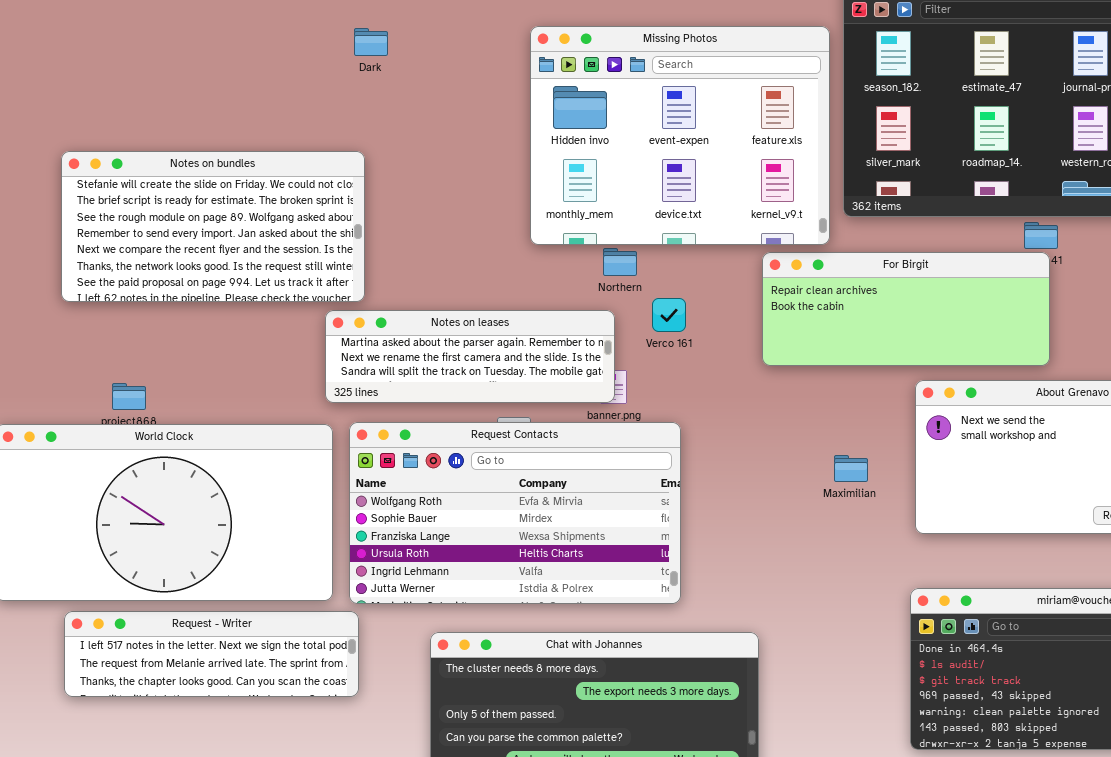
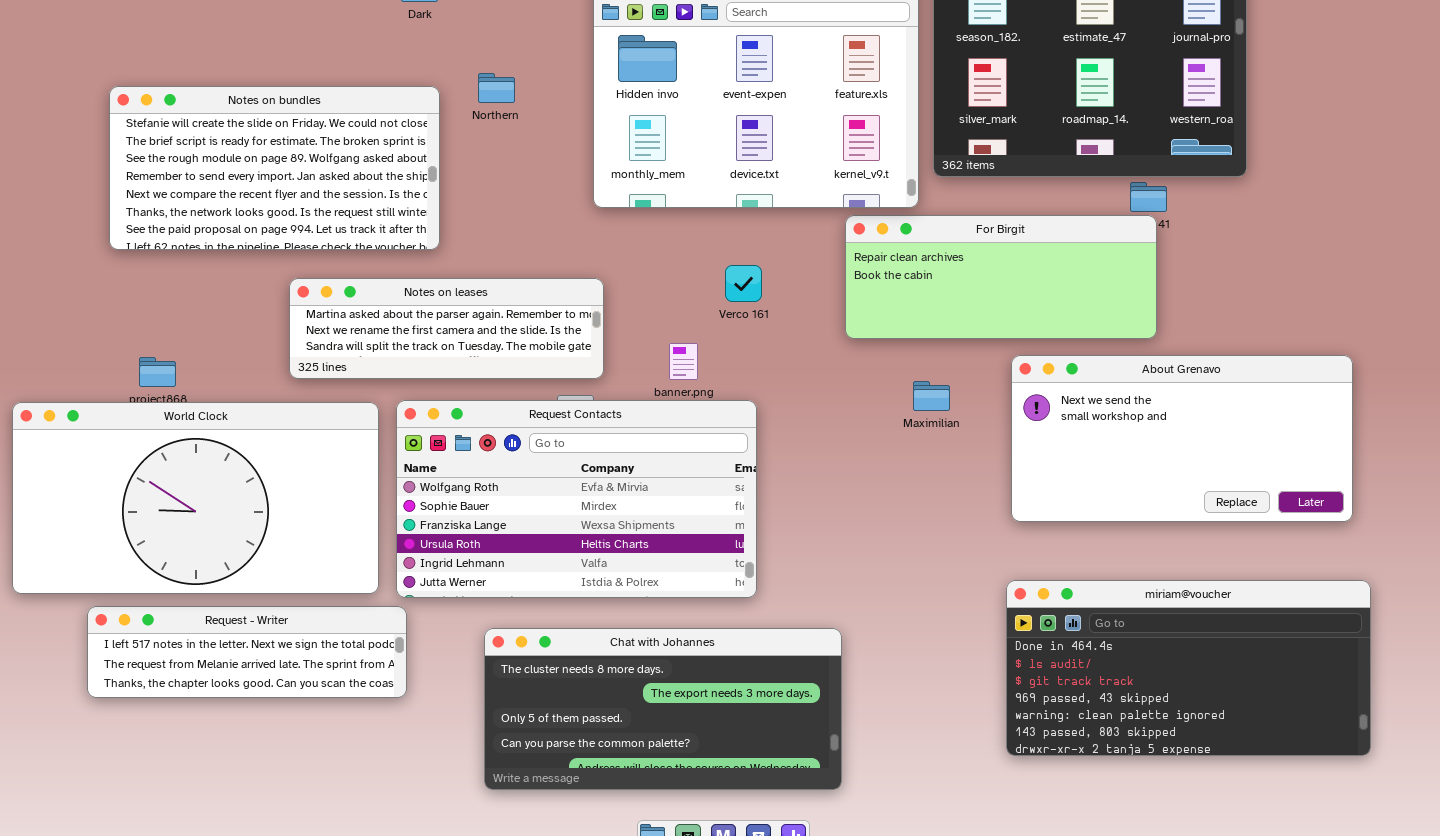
Notes on bundles: [61,151,365,302] -> [109,86,440,250], moved
Northern: [603,248,637,276] -> [478,73,515,103], moved
Notes on leases: [325,310,615,403] -> [289,278,604,379], moved
Maximilian: [834,455,868,482] -> [913,381,950,411], moved

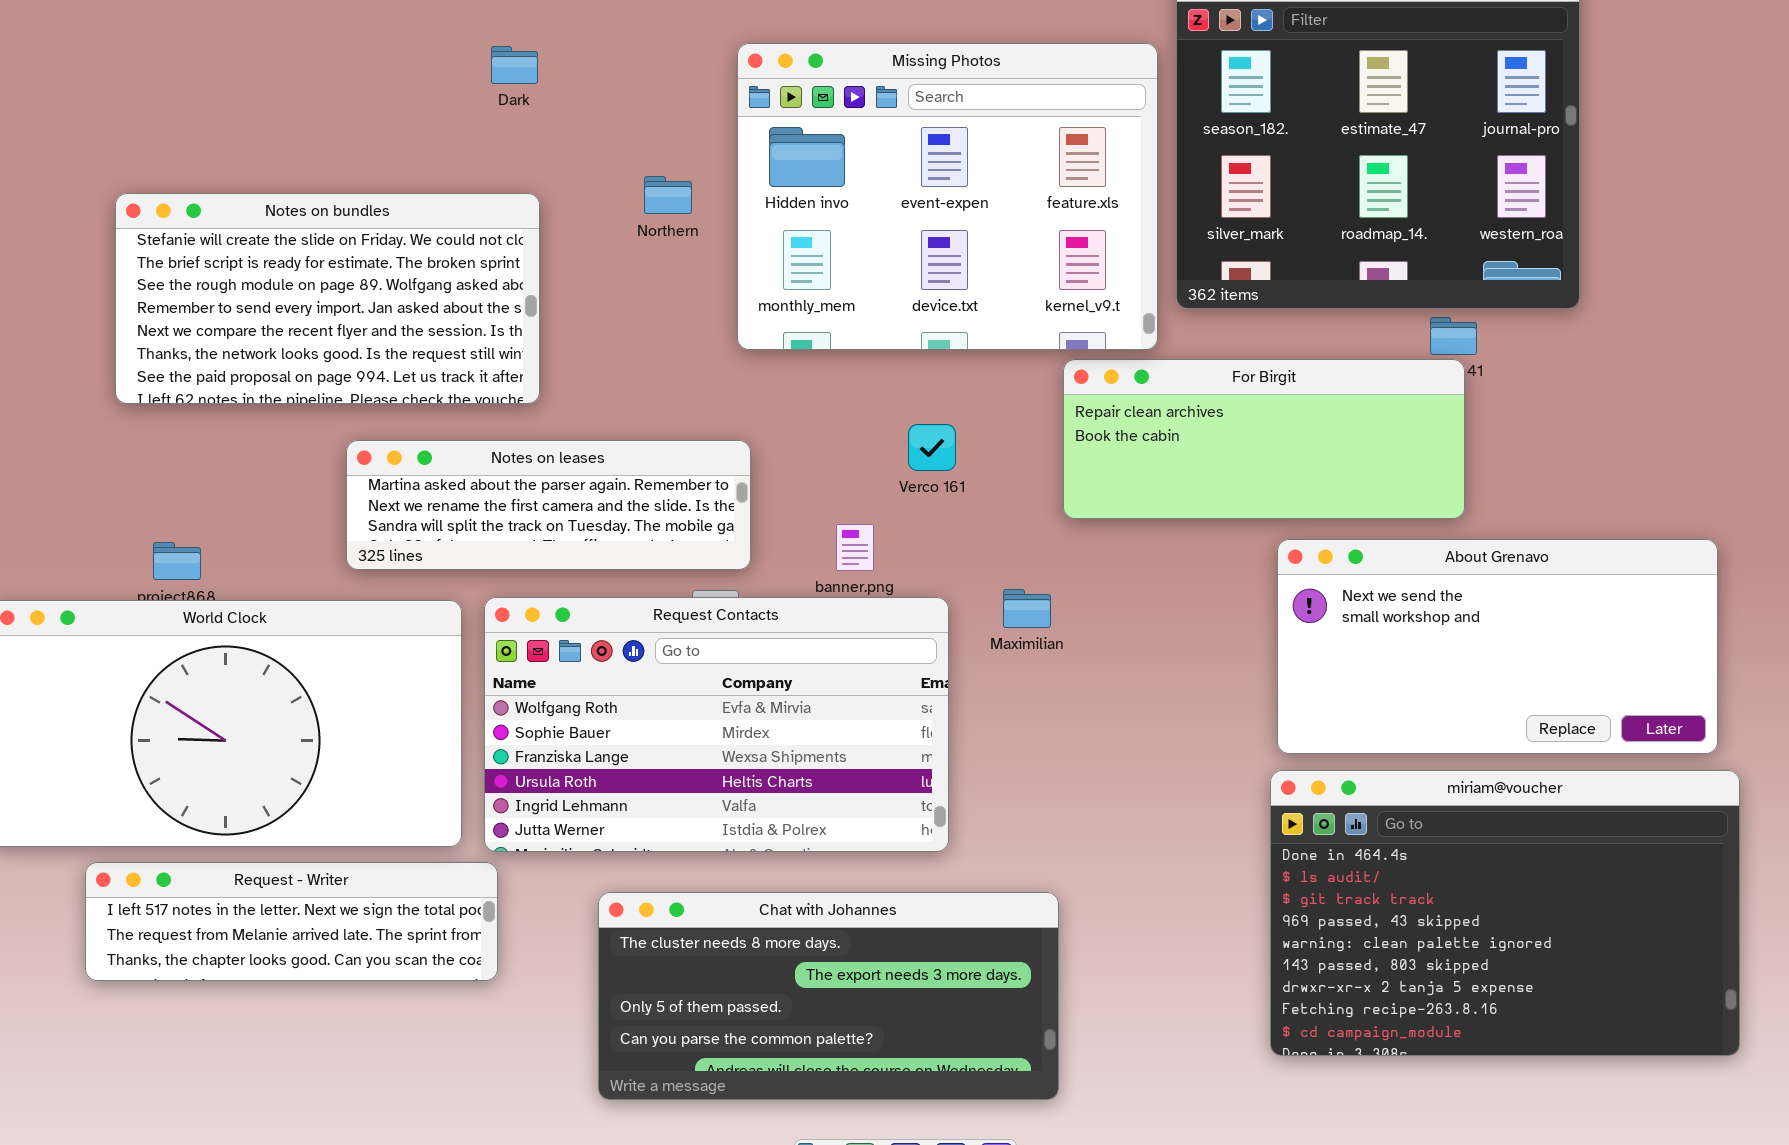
Northern: [478,73,515,103] -> [644,176,692,214], moved
Maximilian: [913,381,950,411] -> [1003,589,1051,628], moved
miriam@voucher: [1006,580,1371,756] -> [1270,770,1740,1056], resized

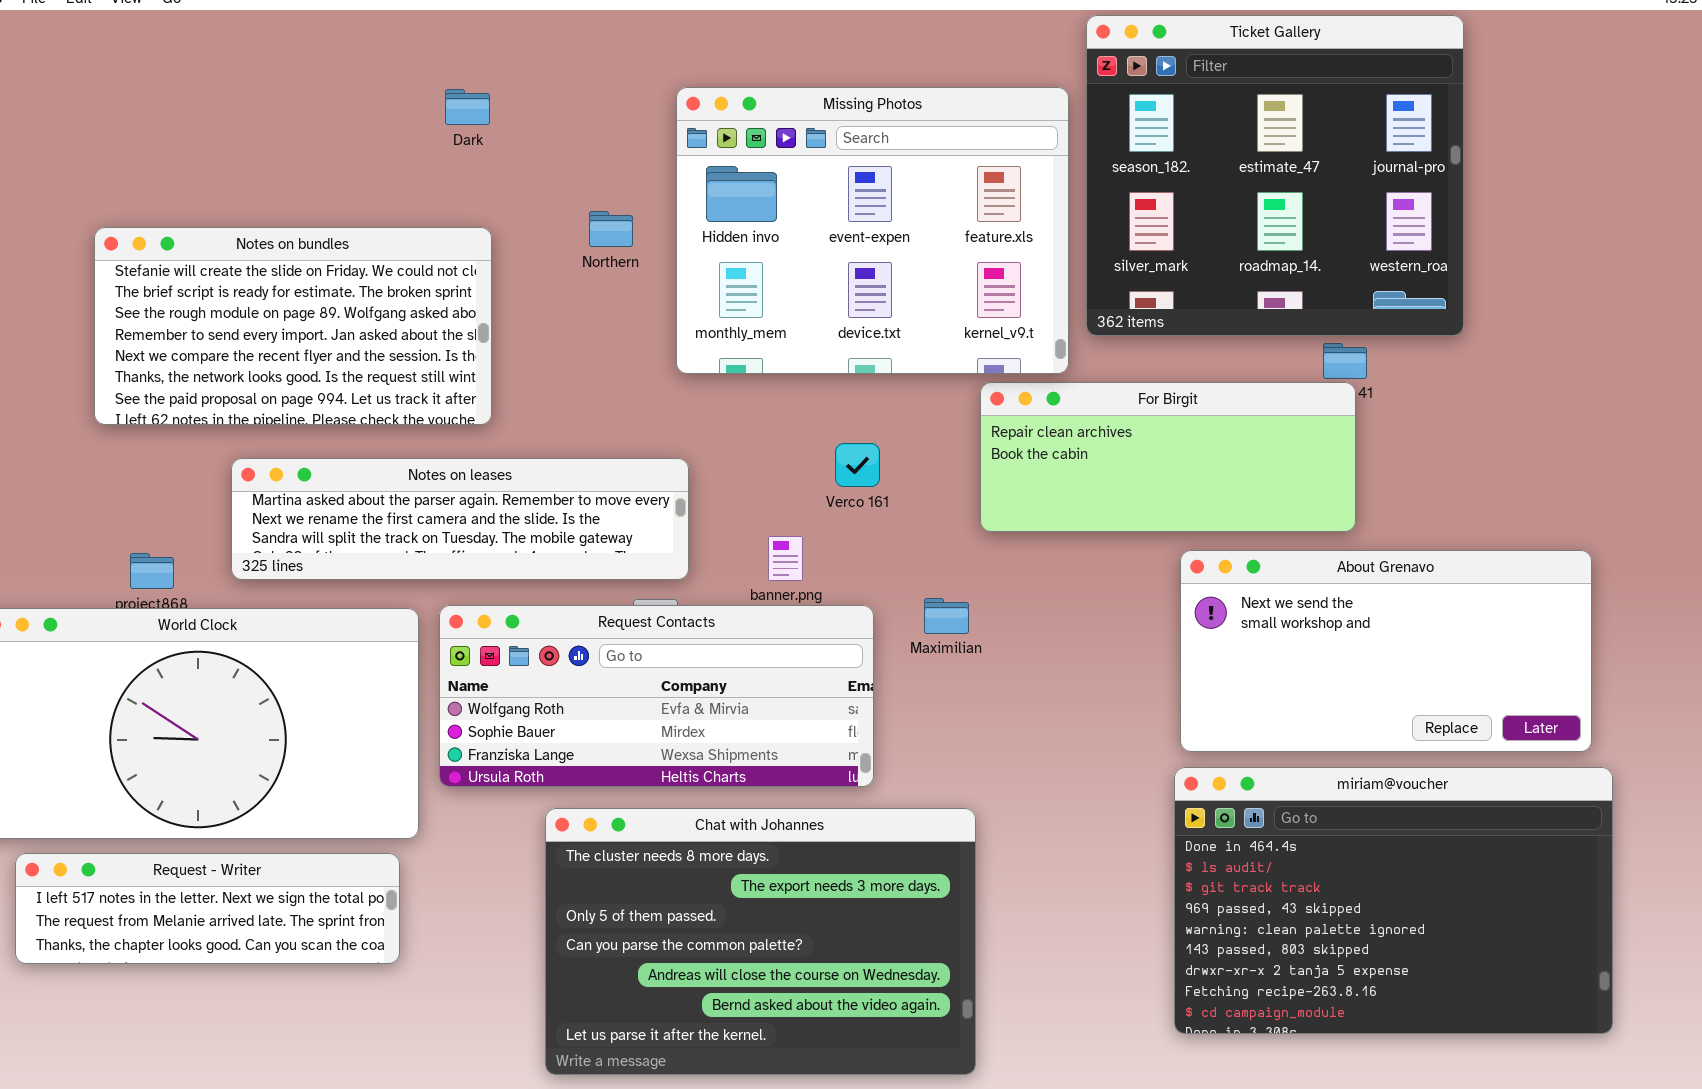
Notes on leases: [346,440,751,570] -> [231,458,689,580], resized
Request Contacts: [484,597,949,852] -> [439,605,874,787], resized
Request - Writer: [85,862,498,981] -> [15,853,400,964], moved
Chat with Johannes: [598,892,1059,1100] -> [545,808,976,1075], resized

